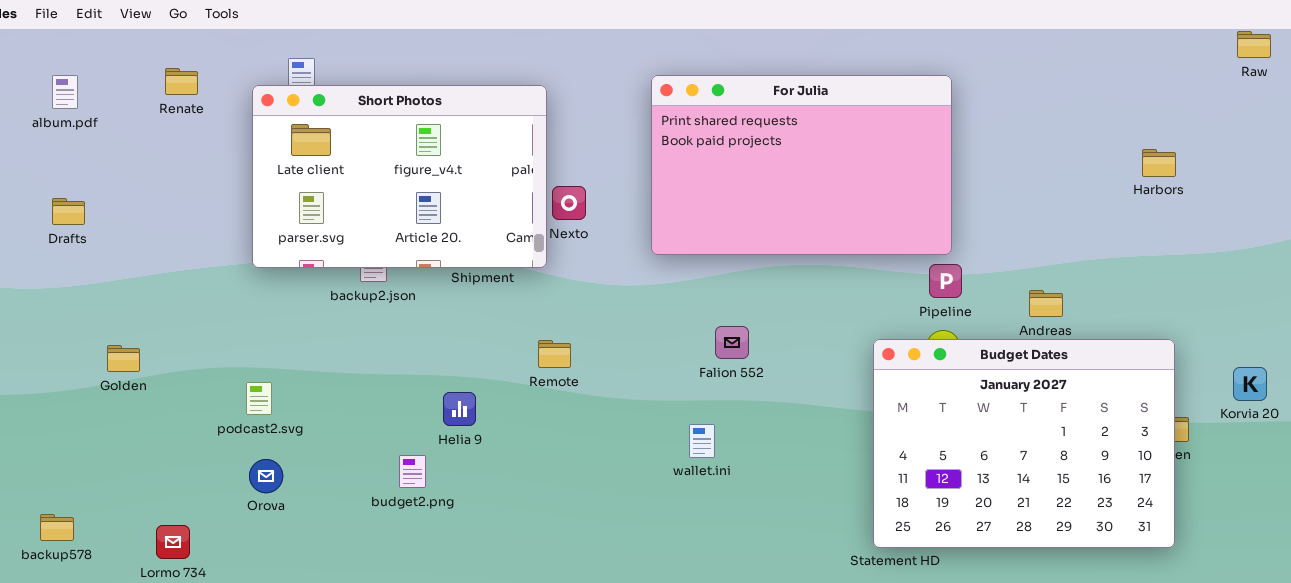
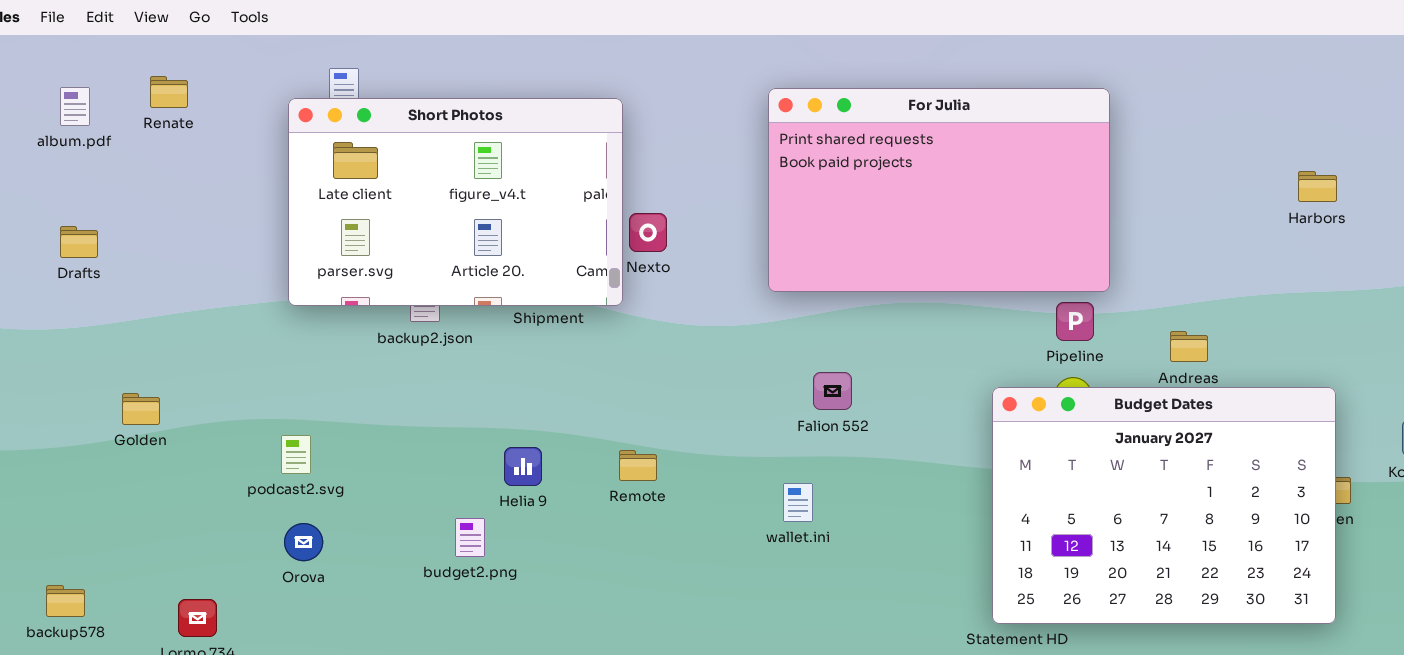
Renate: [165,68,198,95] -> [150,76,188,108], moved
For Julia: [651,75,952,255] -> [768,88,1110,292], moved
Remote: [538,340,571,368] -> [619,450,657,481], moved

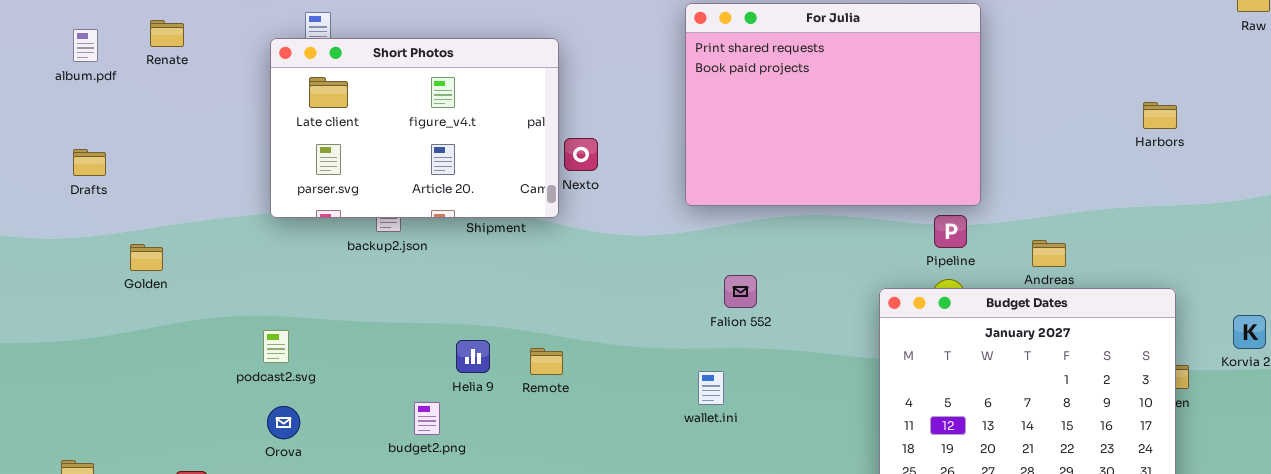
For Julia: [768,88,1110,292] -> [685,3,981,206], resized
Golden: [122,393,160,425] -> [130,244,163,271], moved
Remote: [619,450,657,481] -> [530,348,563,375], moved

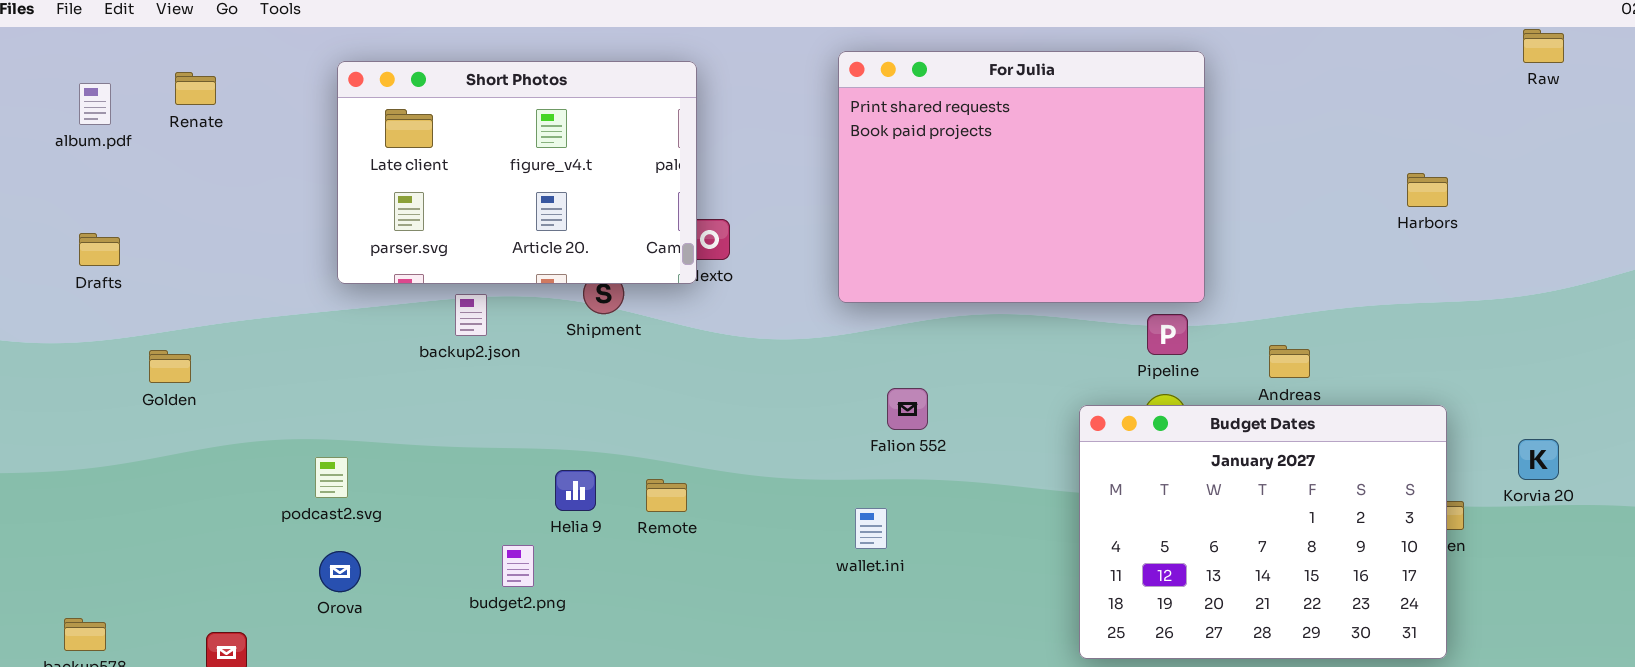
Short Photos: [270,38,559,218] -> [337,61,697,284], moved

